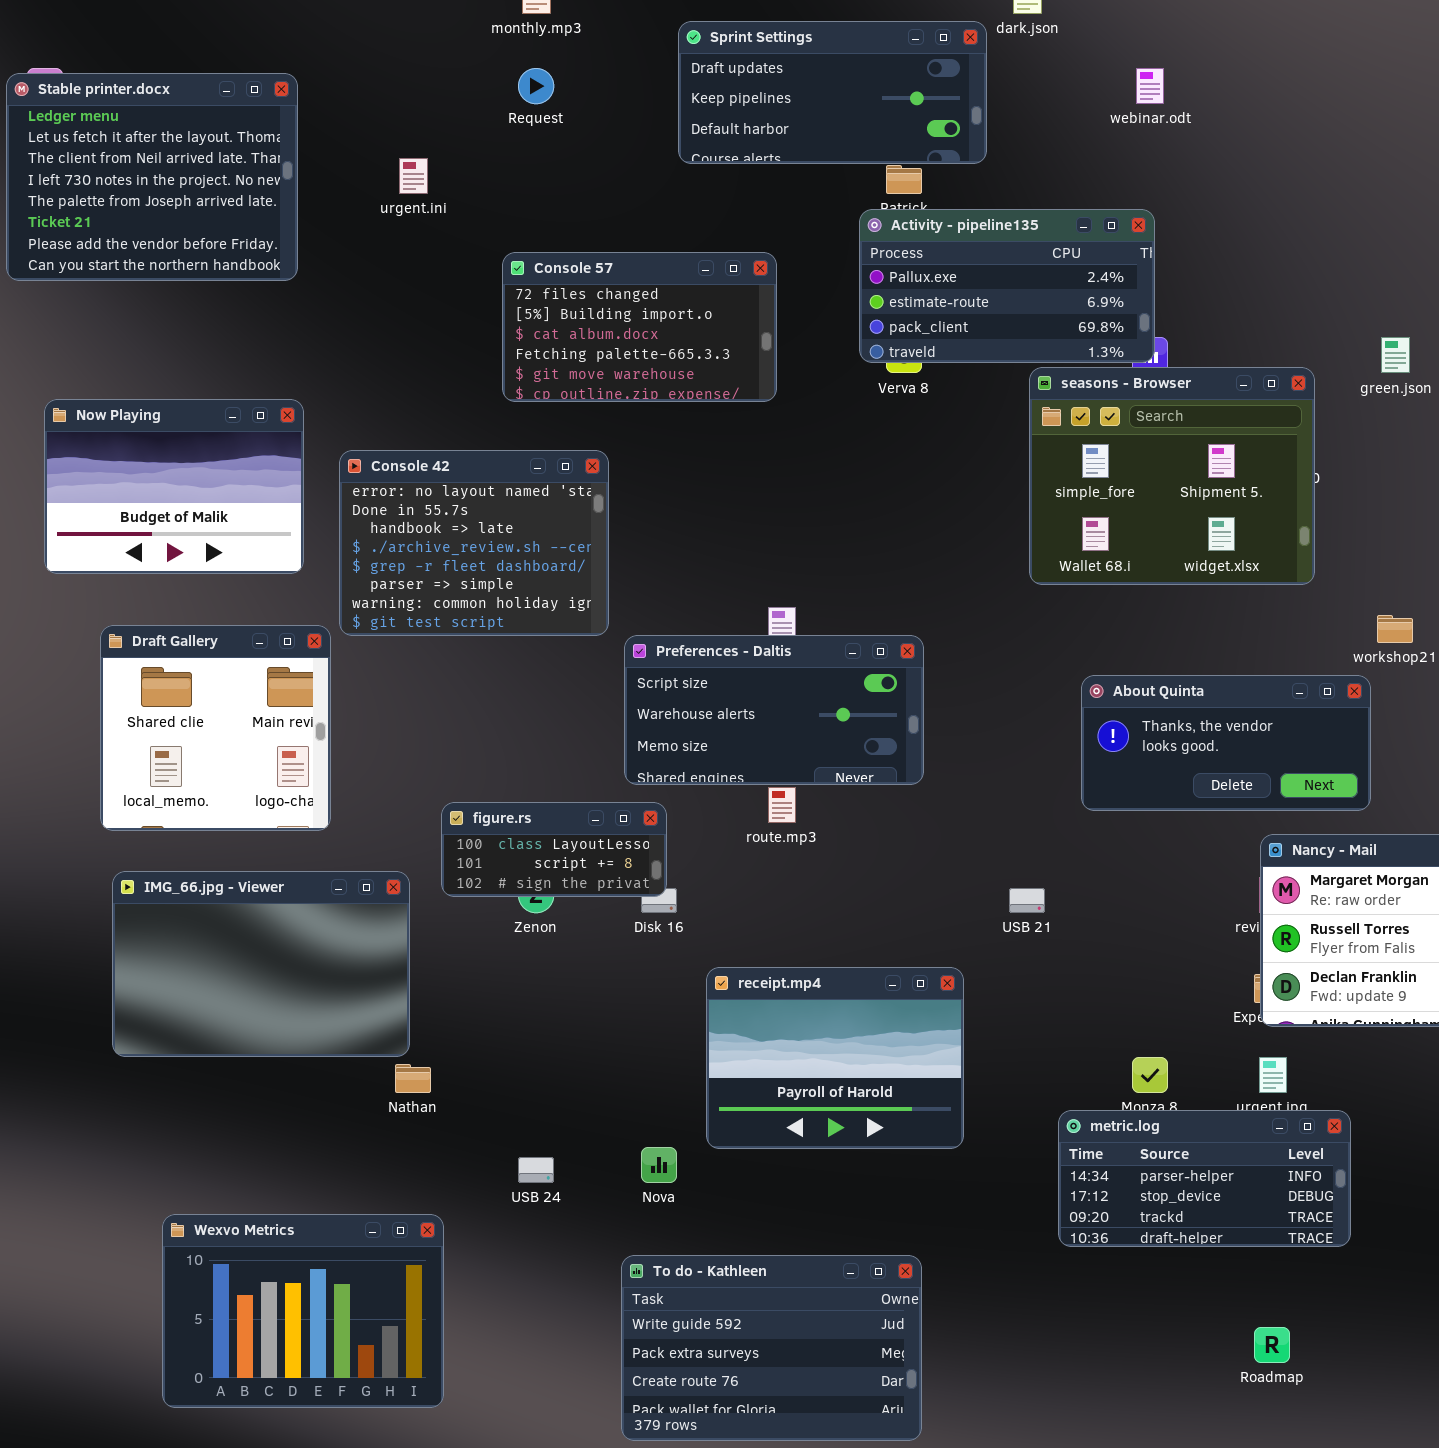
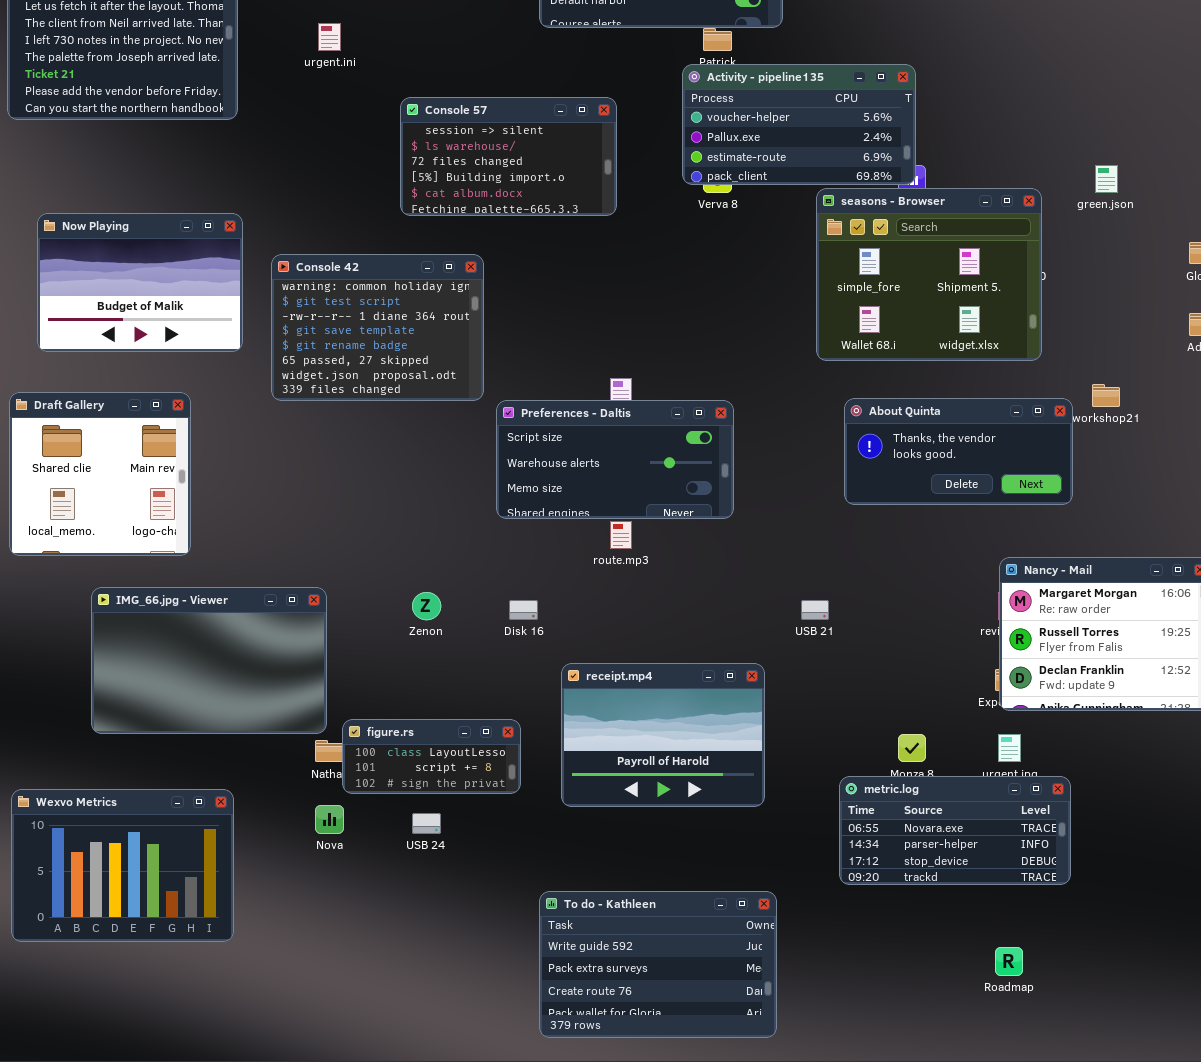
Activity - pipeline135: [859,209,1155,363] -> [682,64,916,185], scrolled up 1 row
Console 57: [502,252,777,402] -> [400,97,617,216], scrolled up 2 rows
Console 42: [339,450,609,636] -> [271,254,484,401], scrolled down 6 rows
Draft Gallery: [100,625,331,831] -> [9,392,191,556], moved
About Quinta: [1081,675,1371,811] -> [844,398,1073,505], moved
figure.rs: [441,802,667,897] -> [342,719,521,794], moved
metric.log: [1058,1110,1351,1247] -> [839,776,1071,885], scrolled up 1 row
Nova: [641,1147,677,1183] -> [315,805,344,834], moved
Wexvo Metrics: [162,1214,444,1408] -> [11,789,234,942], moved
To do - Kathleen: [621,1255,922,1441] -> [539,891,777,1038], moved

